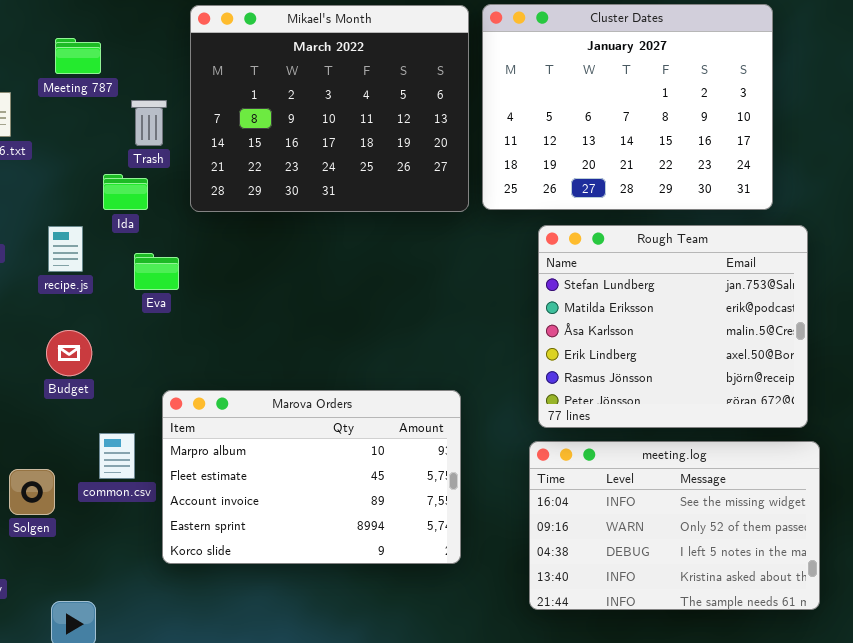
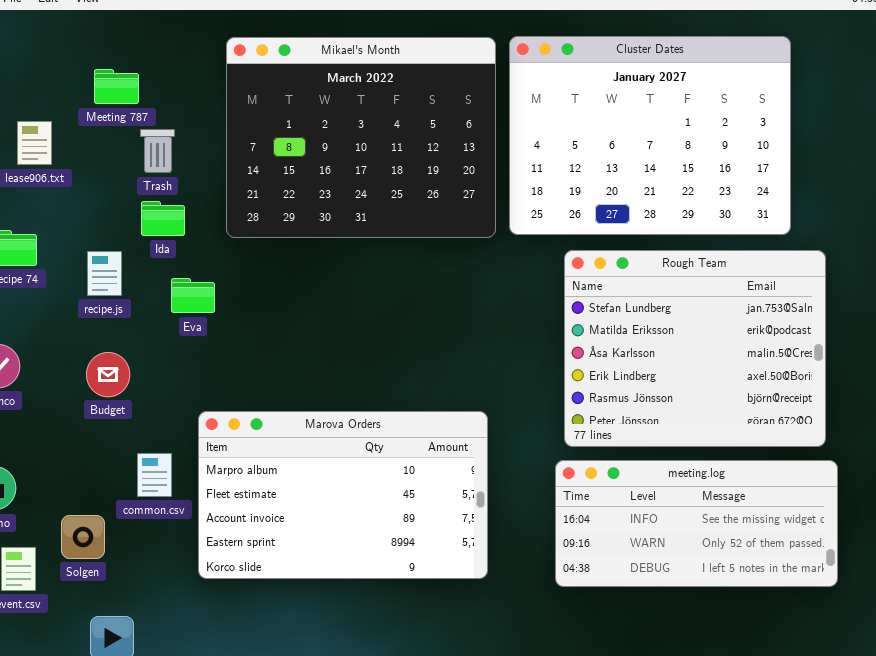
Trash: [131,100,167,146] -> [140,129,175,173], moved
meeting.log: [529,441,820,610] -> [555,460,838,587], resized
Solgen: [9,469,55,515] -> [61,515,105,559], moved

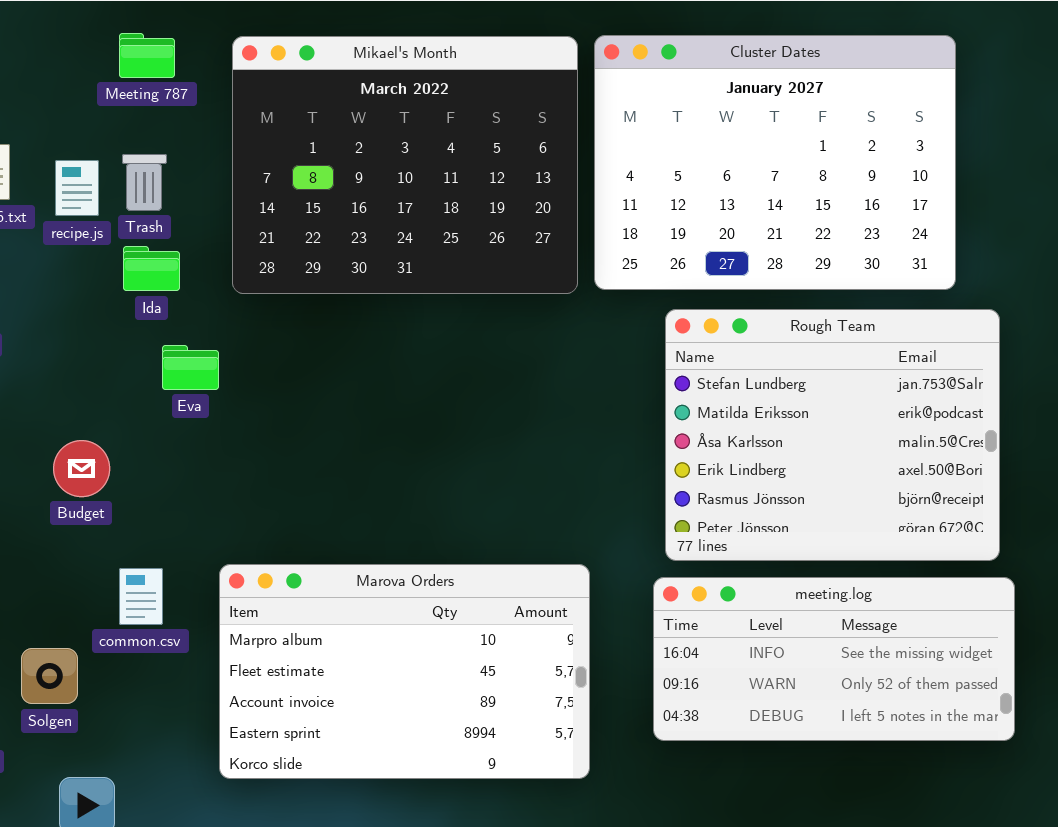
Meeting 787: [94,69,139,104] -> [119,33,175,78], moved
recipe.js: [87,251,122,296] -> [55,160,99,216], moved
Marova Orders: [198,411,488,579] -> [219,564,590,779], moved

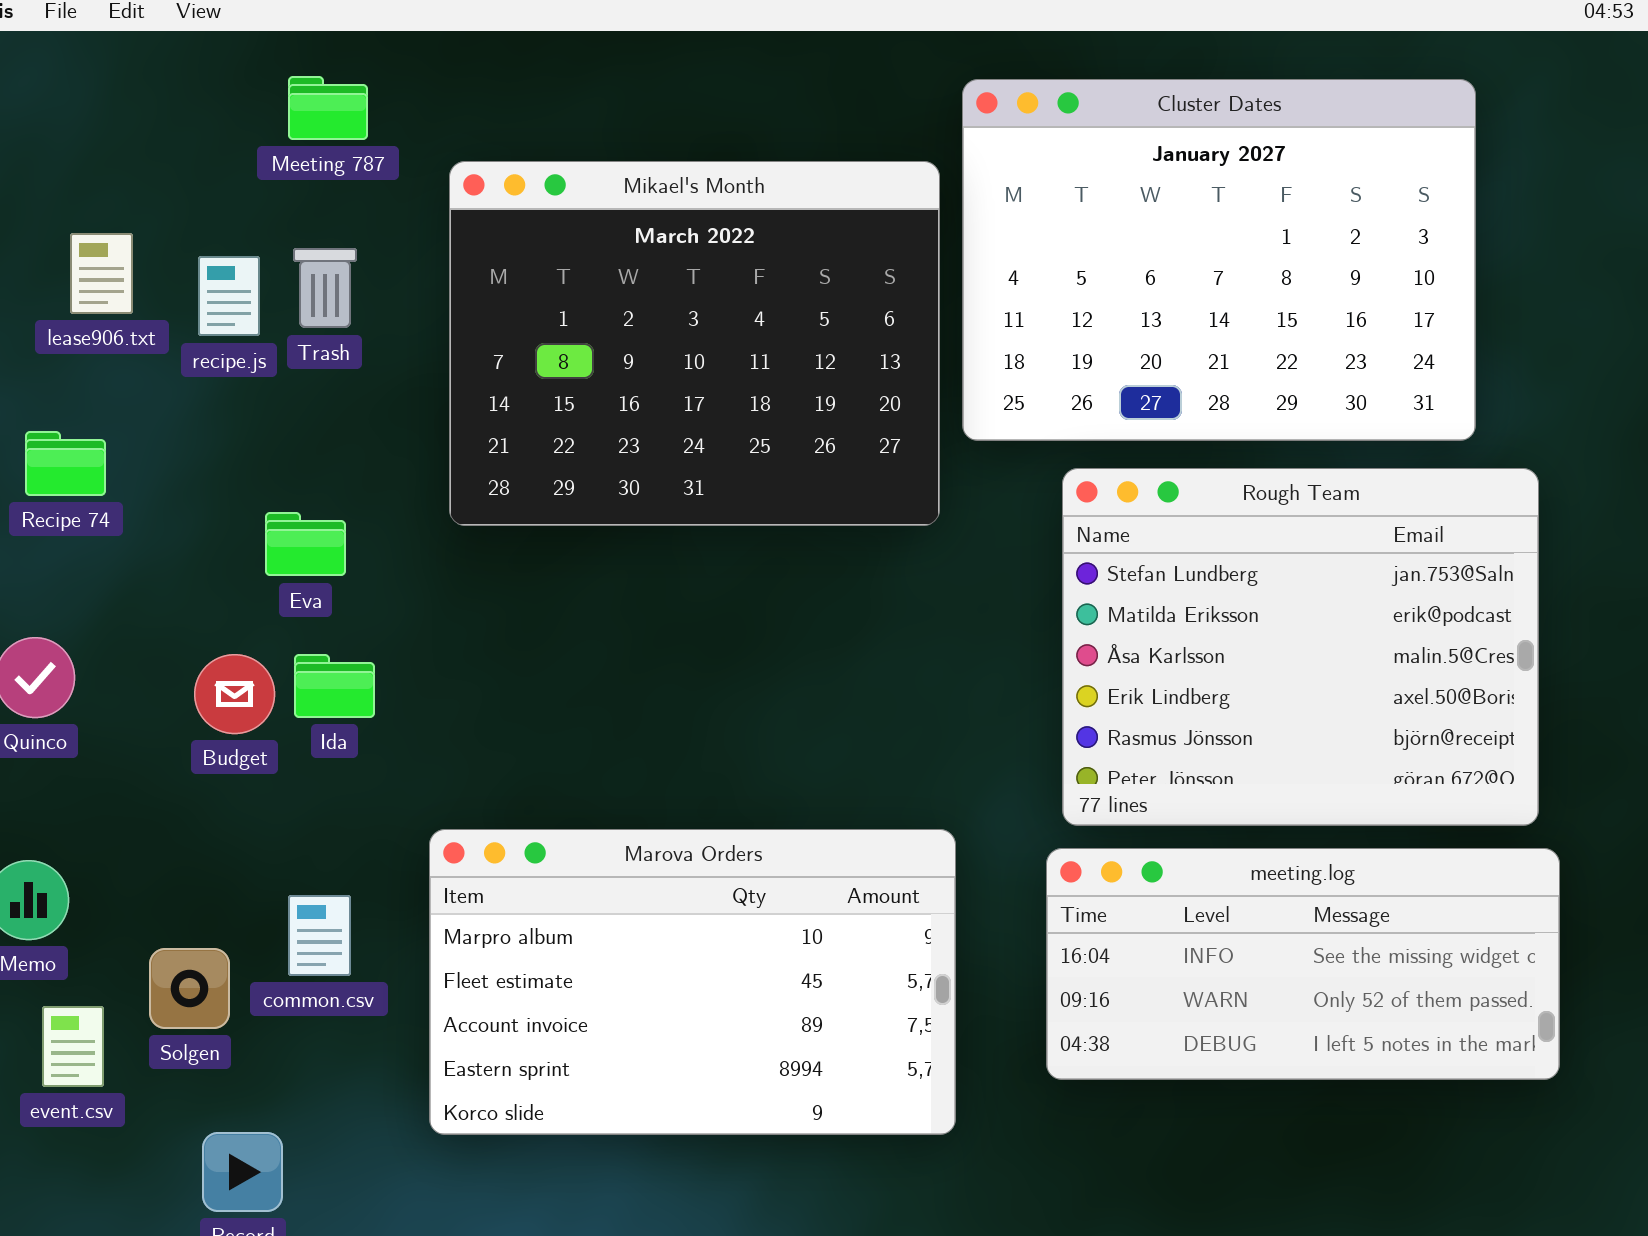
Mikael's Month: [232,36,578,294] -> [449,161,940,526], moved
Ida: [123,246,180,291] -> [294,654,375,718], moved
Eva: [162,345,219,390] -> [265,512,346,576], moved
common.csv: [119,568,163,625] -> [288,895,351,976], moved

